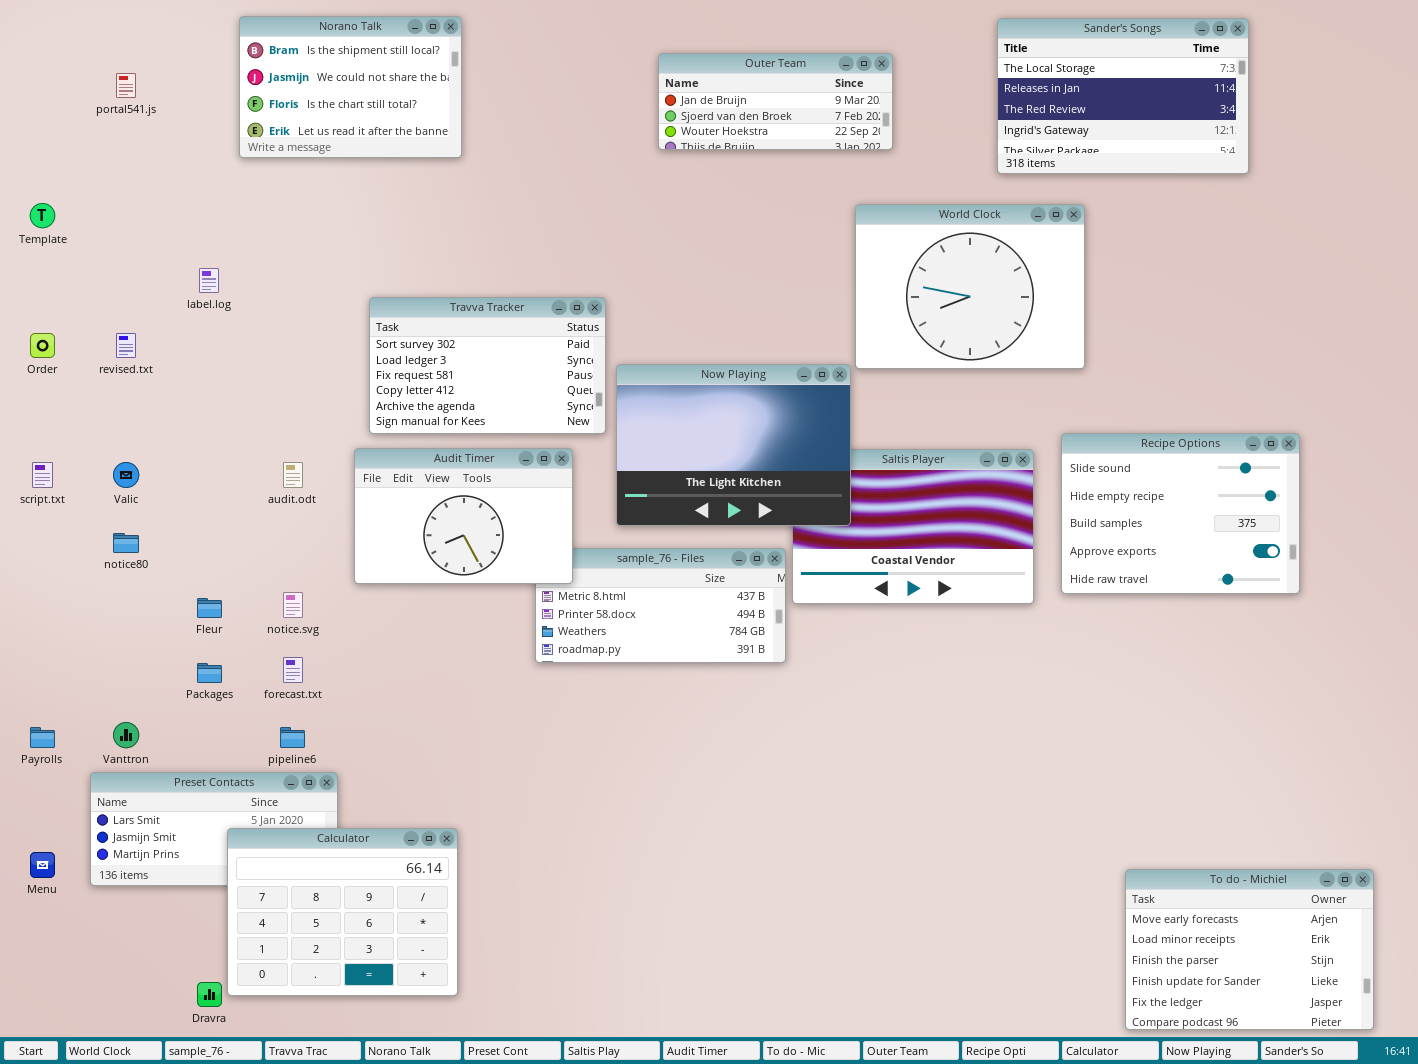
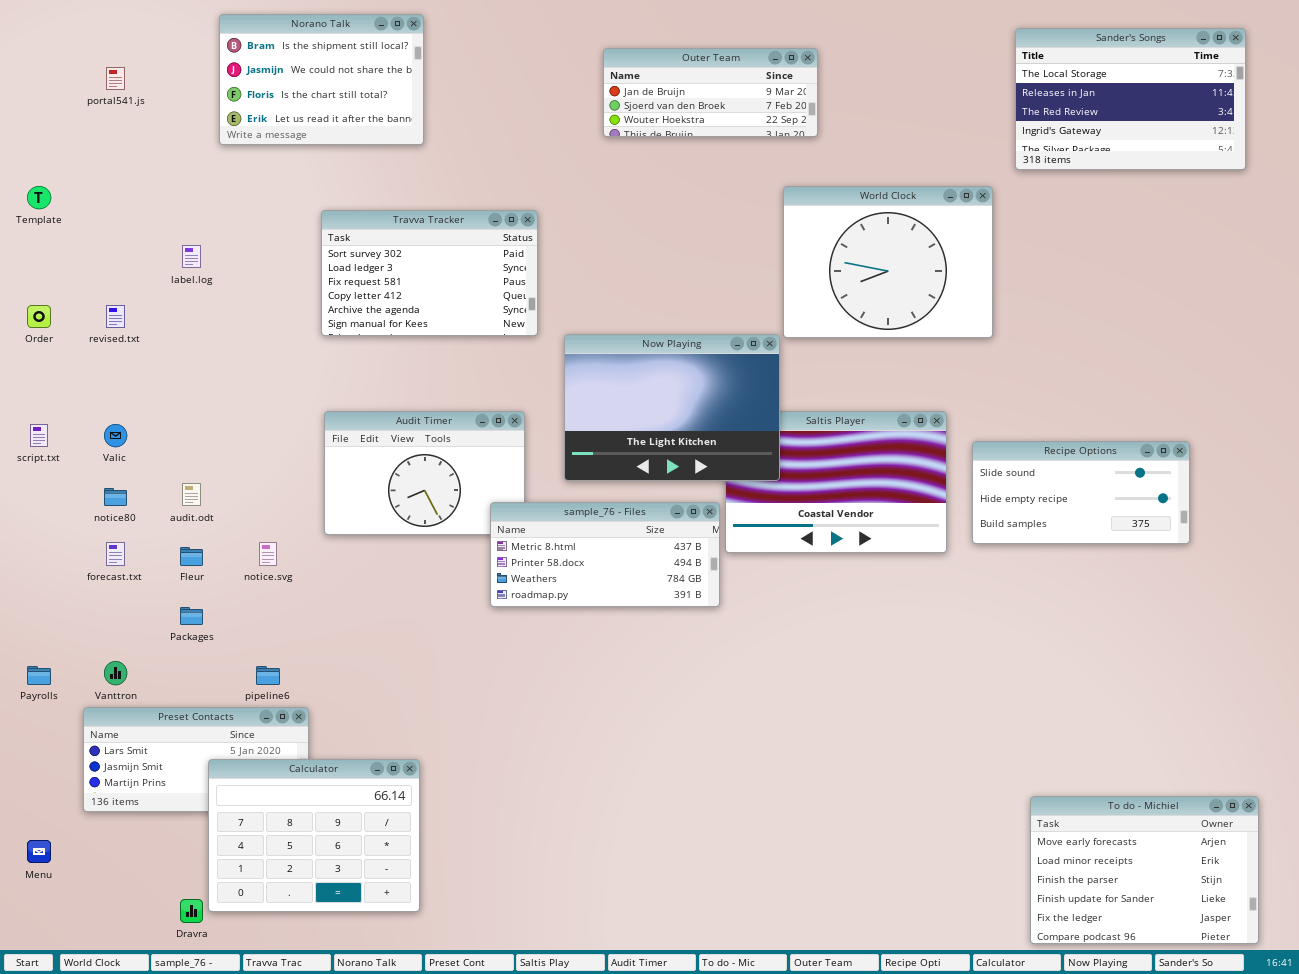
Sander's Songs: [997,18,1249,174] -> [1015,28,1246,170], moved
Travva Tracker: [369,297,606,434] -> [321,210,538,336], moved
Recipe Options: [1061,433,1300,594] -> [972,441,1190,544], resized
audit.odt: [283,462,303,488] -> [182,483,201,506], moved
sample_76 - Files: [535,548,786,663] -> [490,502,720,607], raised
forecast.txt: [283,657,303,683] -> [106,542,125,566], moved
Menu: [30,852,55,878] -> [27,840,51,863], moved

